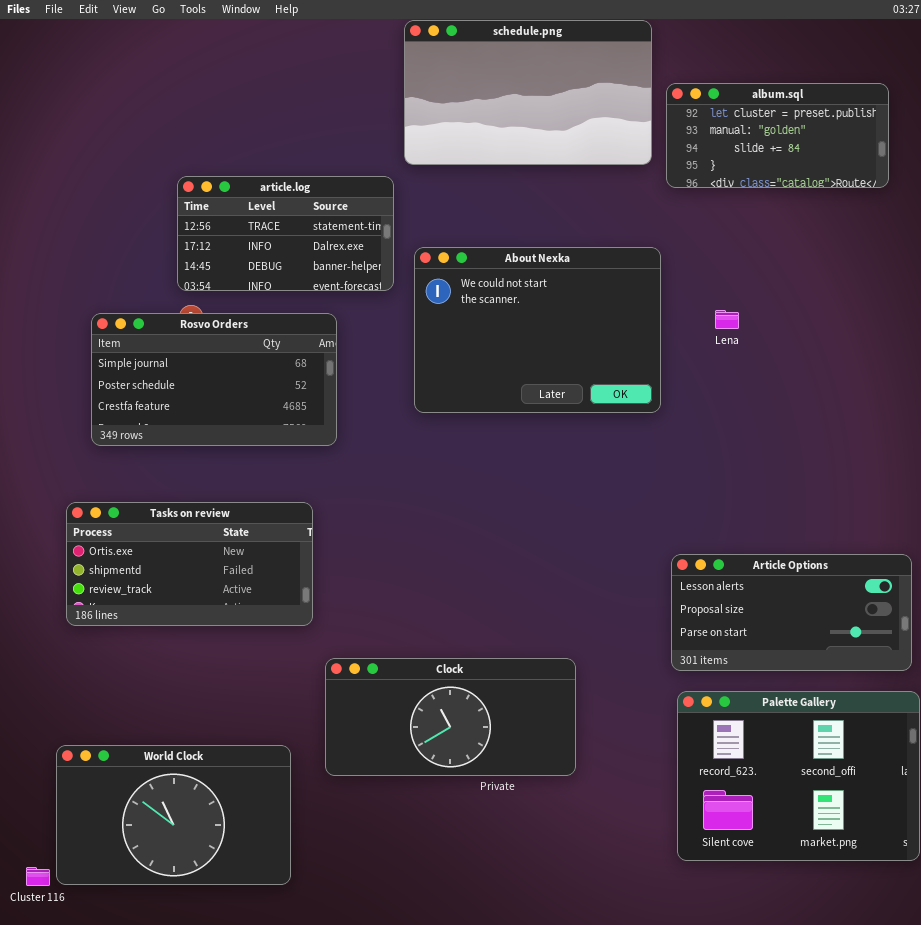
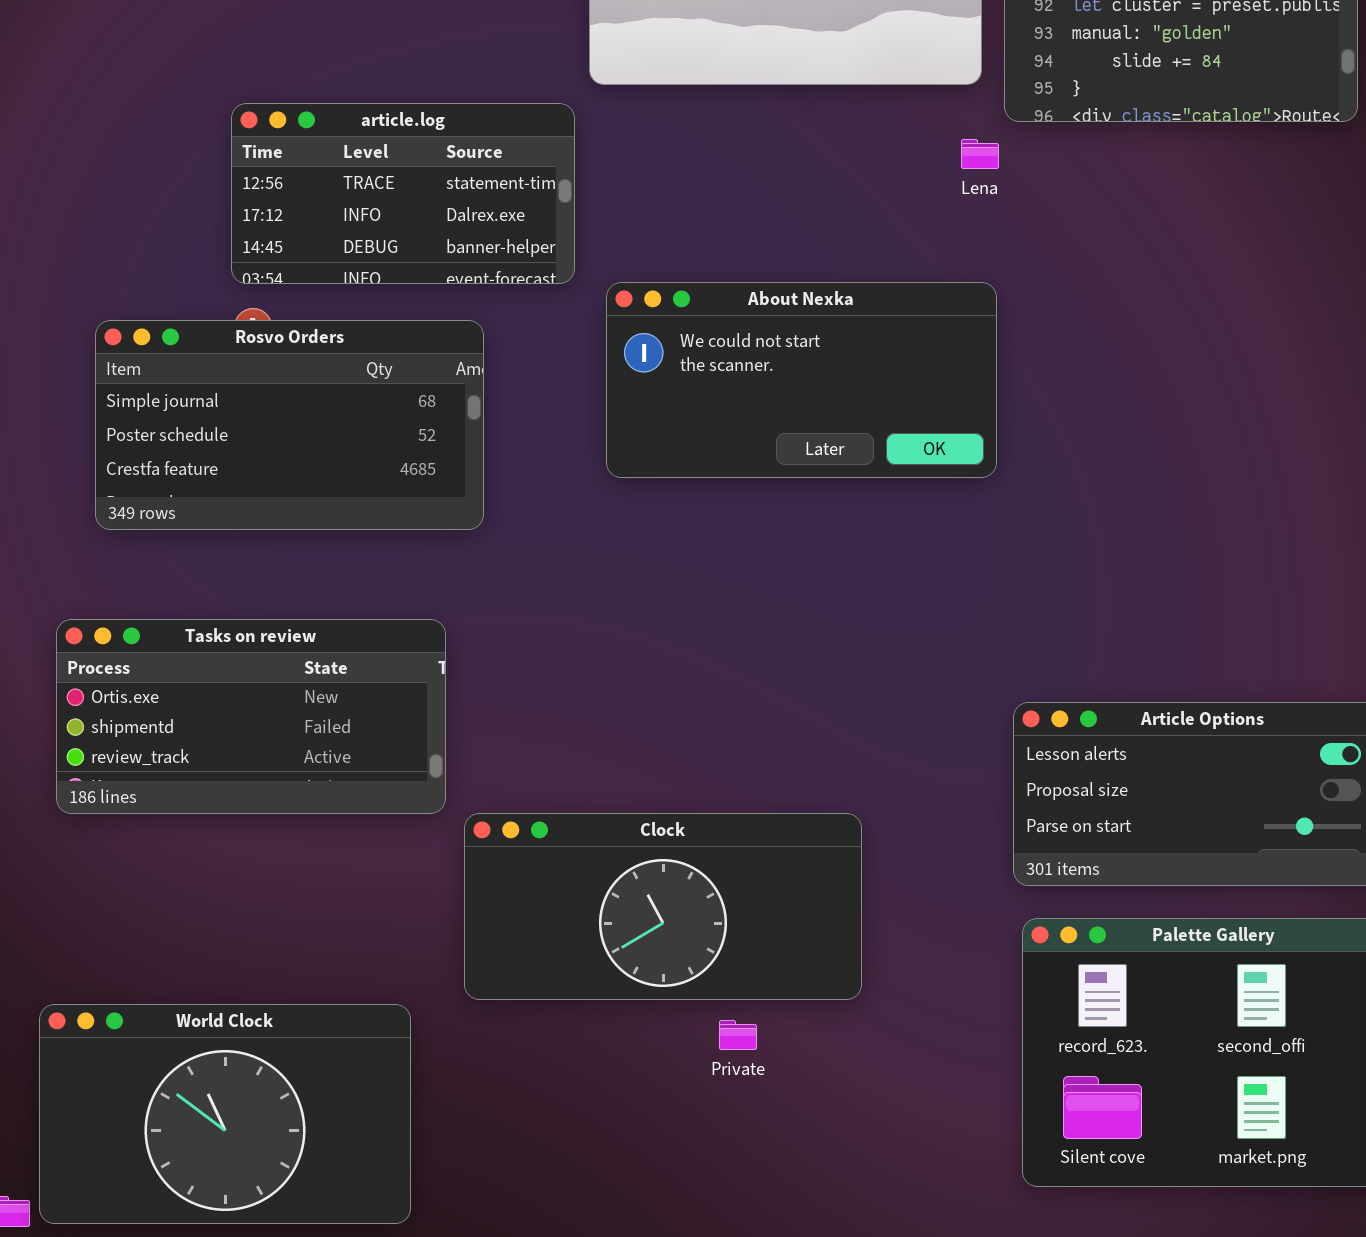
About Nexka: [414,247,661,413] -> [606,282,997,478], resized
Lena: [715,310,739,329] -> [961,139,999,169], moved
Clock: [325,658,576,776] -> [464,813,862,1000], moved

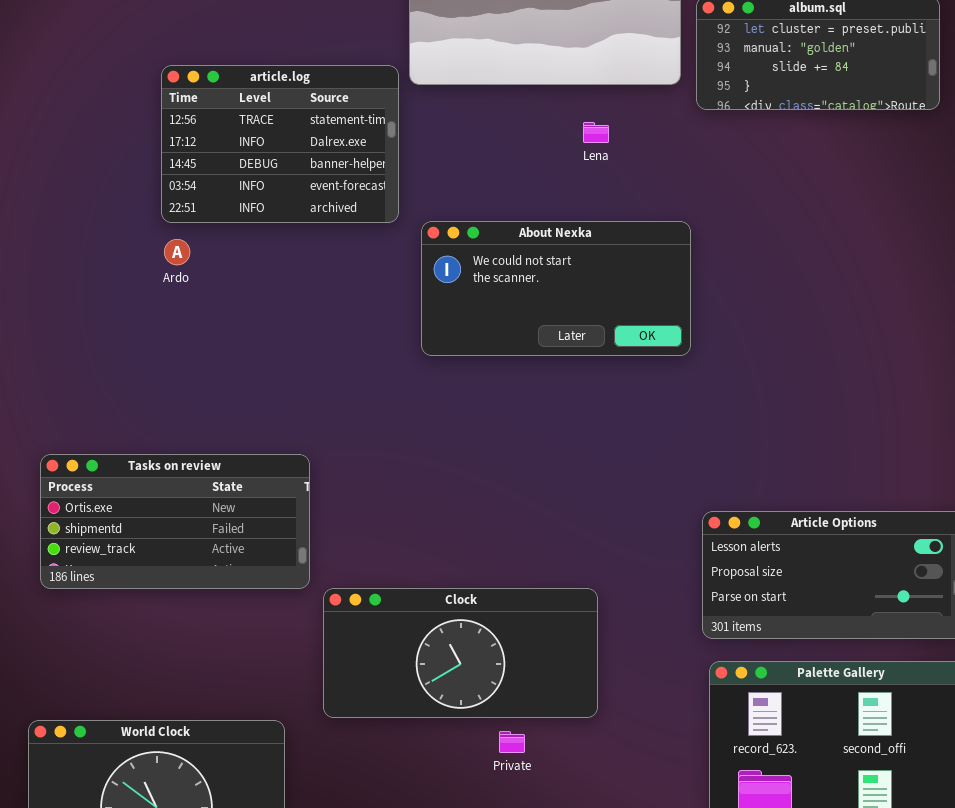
article.log: [231,103,575,284] -> [161,65,399,223], resized
Lena: [961,139,999,169] -> [583,122,609,143], moved
Rosvo Orders: [95,320,484,530] -> none, closed

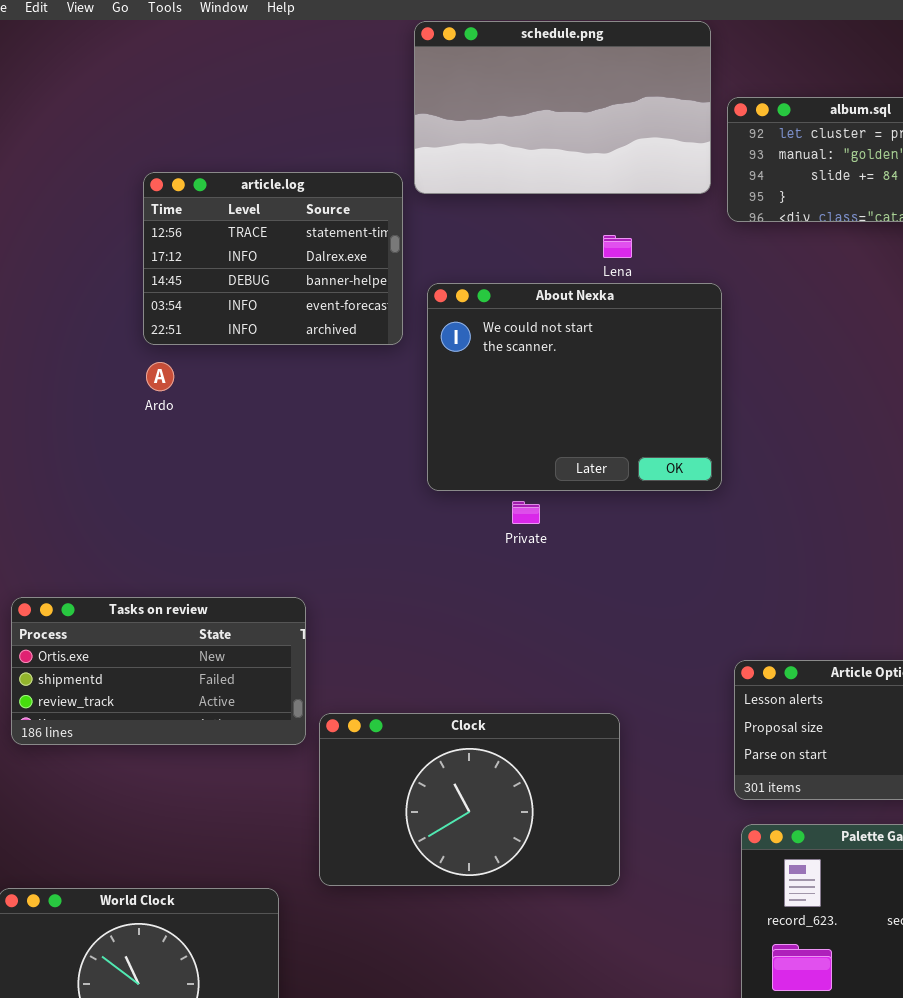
About Nexka: [421,221,691,356] -> [427,283,722,491], resized
Clock: [323,588,598,718] -> [319,713,620,886], resized
Private: [499,731,525,753] -> [512,501,540,524], moved

